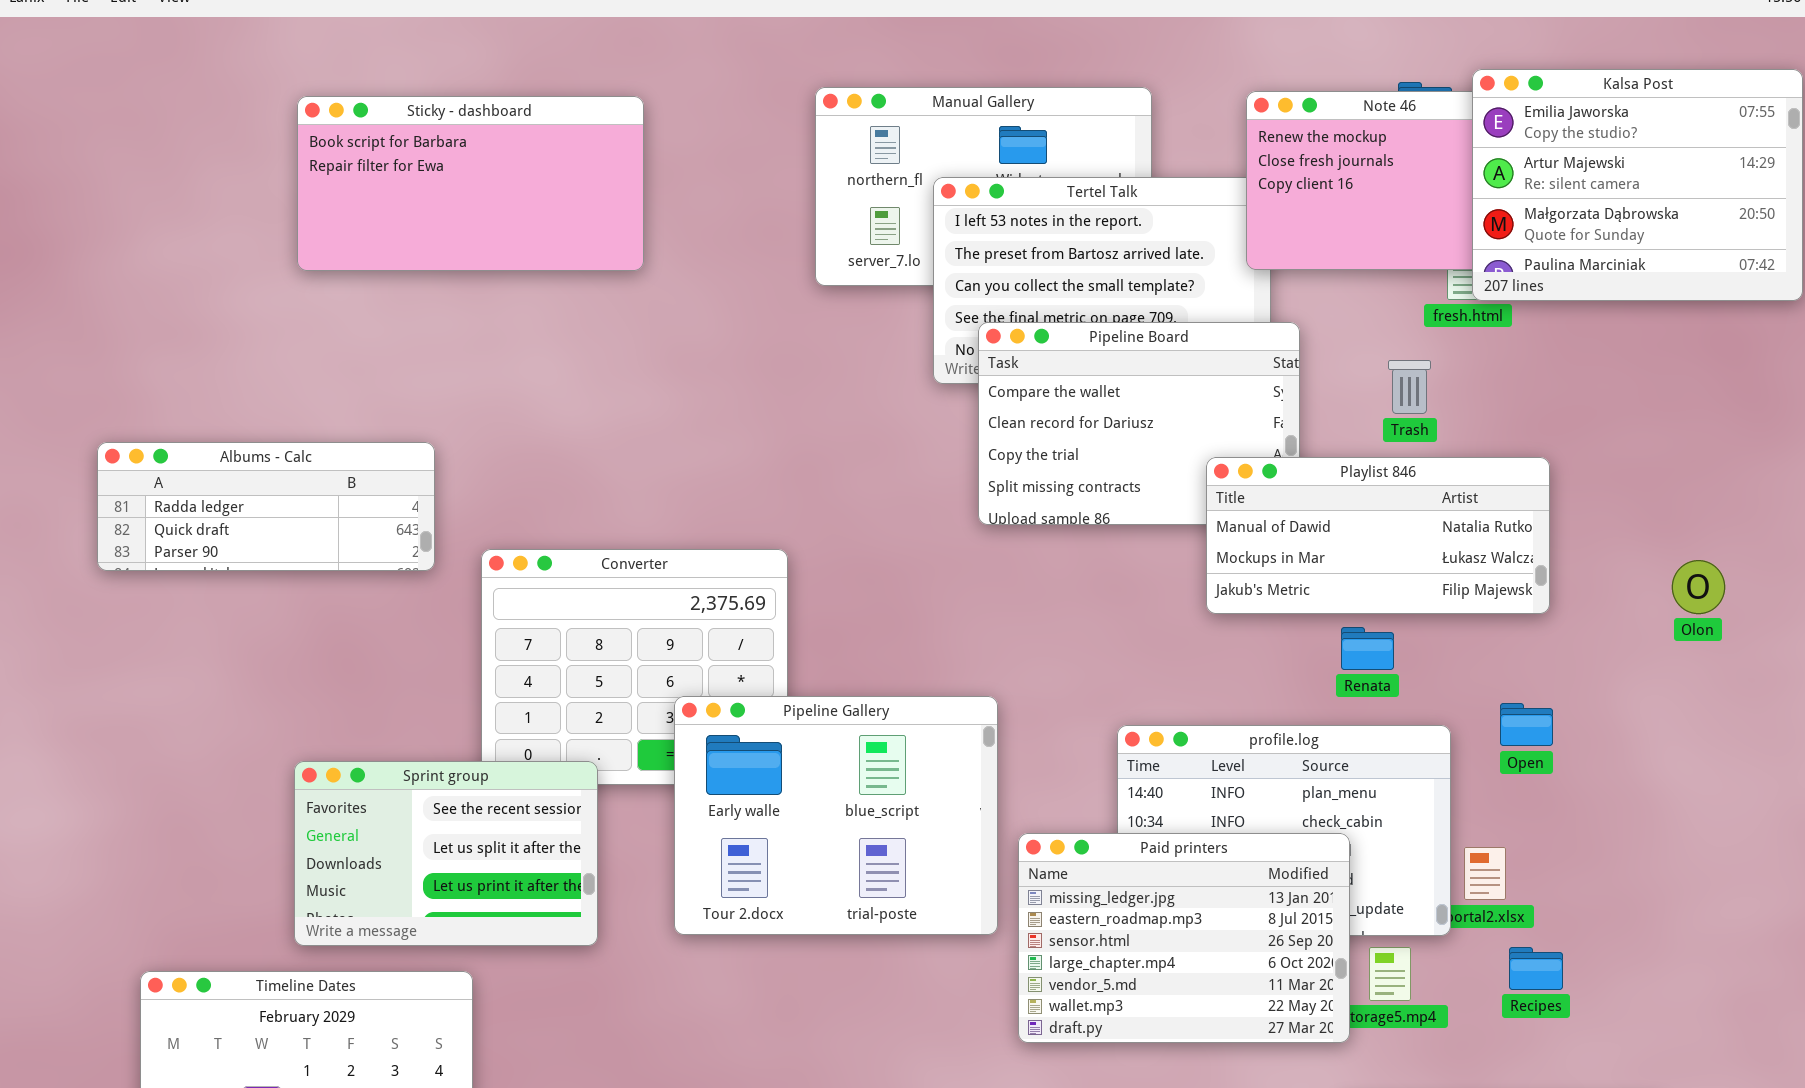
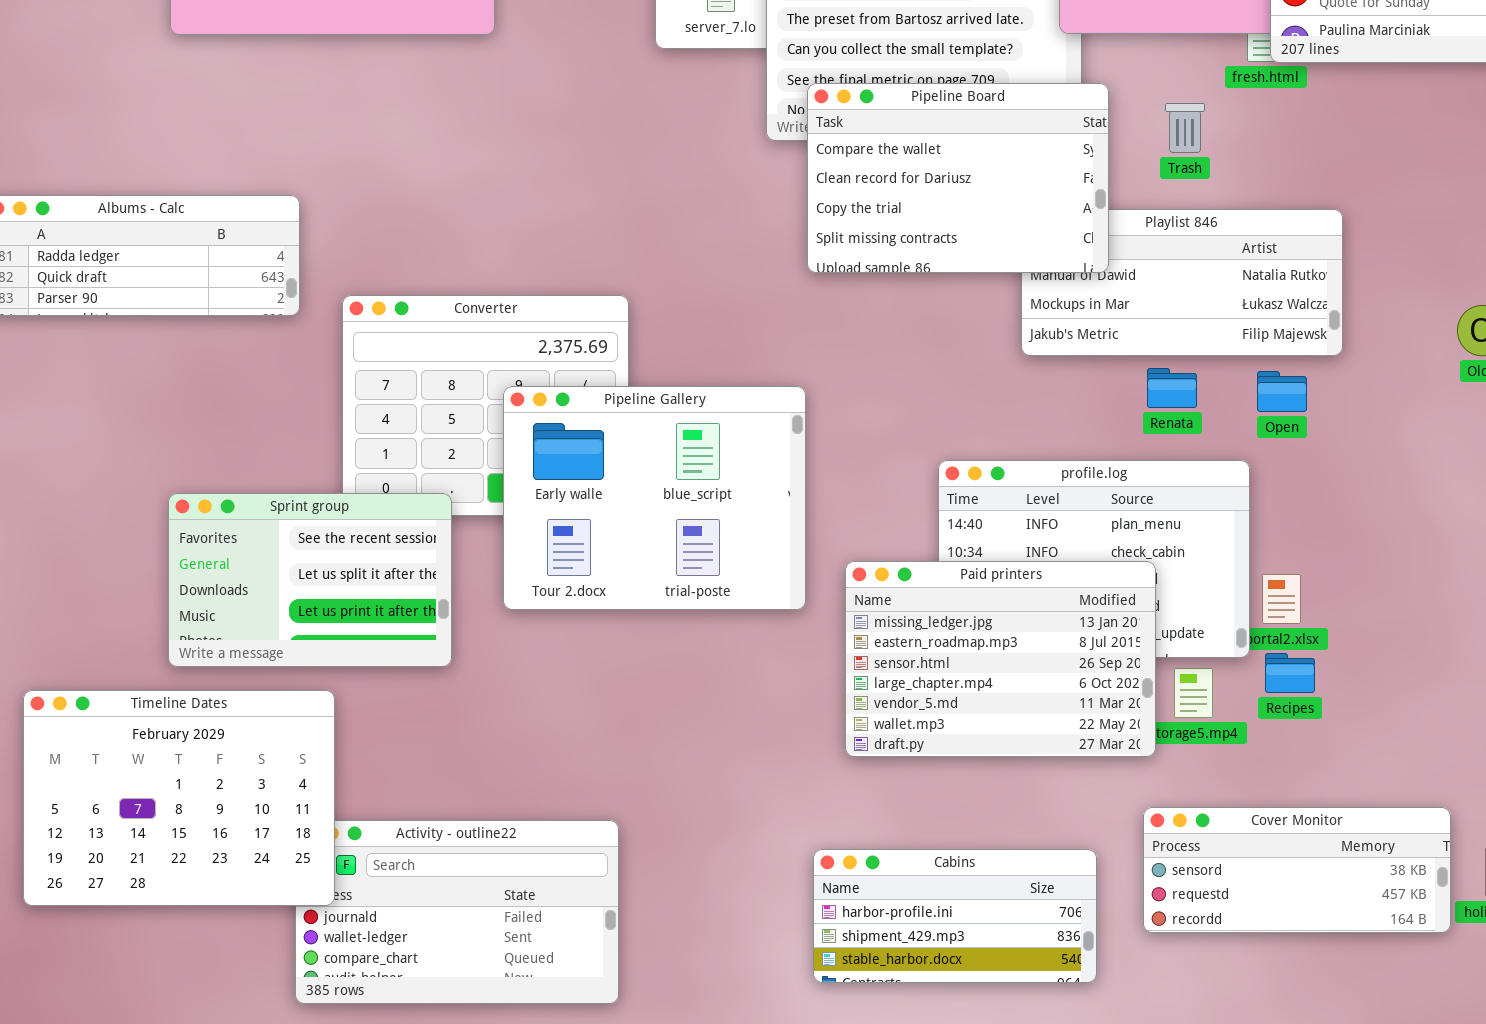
Pipeline Board: [978,322,1300,525] -> [807,83,1109,273], raised
Trash: [1388,360,1431,414] -> [1165,103,1205,153], moved
Pipeline Gallery: [674,696,998,935] -> [503,386,806,610], moved
Open: [1500,703,1553,746] -> [1257,371,1307,412], moved
Recipes: [1509,947,1563,990] -> [1265,653,1315,693], moved

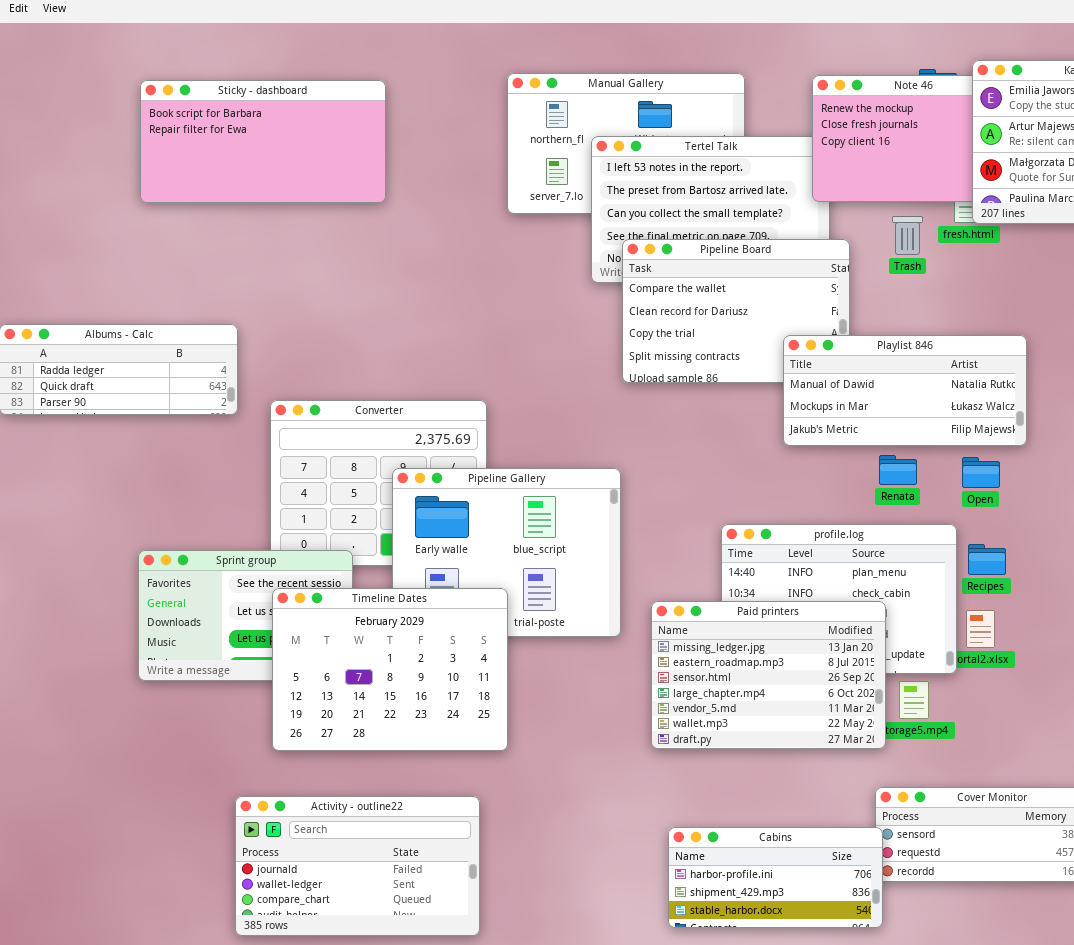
Trash: [1165,103,1205,153] -> [892,216,923,255], moved
Playlist 846: [1021,209,1343,356] -> [783,335,1027,446], raised
Recipes: [1265,653,1315,693] -> [968,544,1006,575], moved
Timeline Dates: [23,690,335,906] -> [272,588,508,751], moved
Cabins: [813,849,1097,983] -> [668,827,883,928], moved

